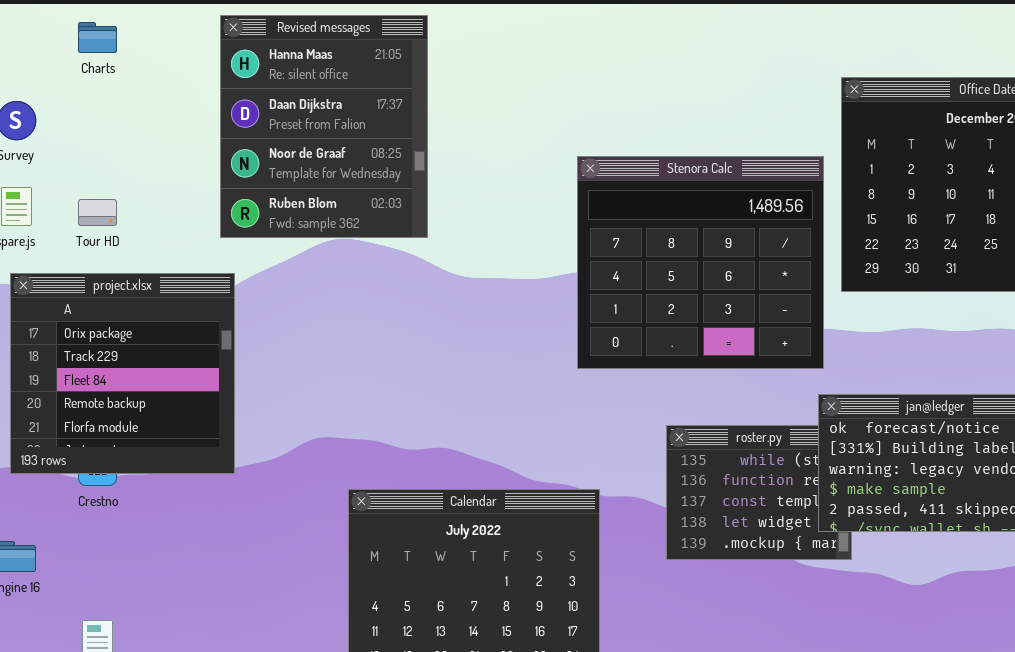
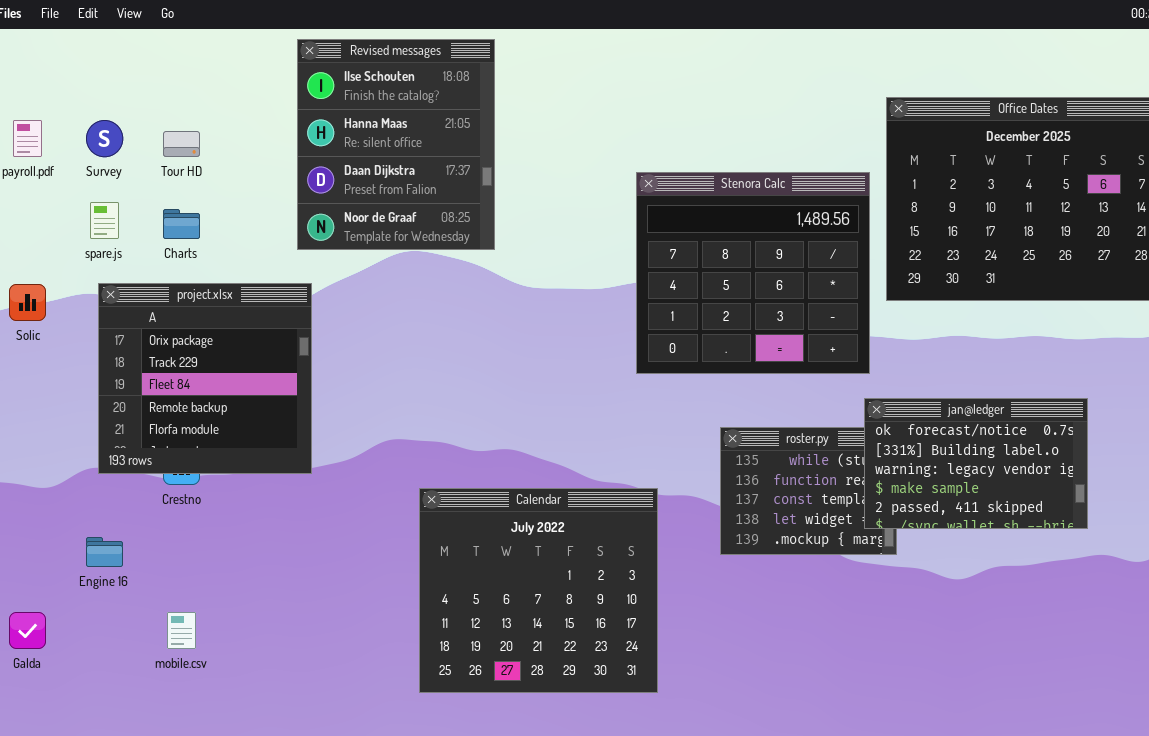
Revised messages: [220,15,428,238] -> [297,39,495,250], scrolled up 1 row
Charts: [78,22,117,53] -> [163,209,200,239], moved
Tour HD: [78,199,117,226] -> [163,131,200,157], moved

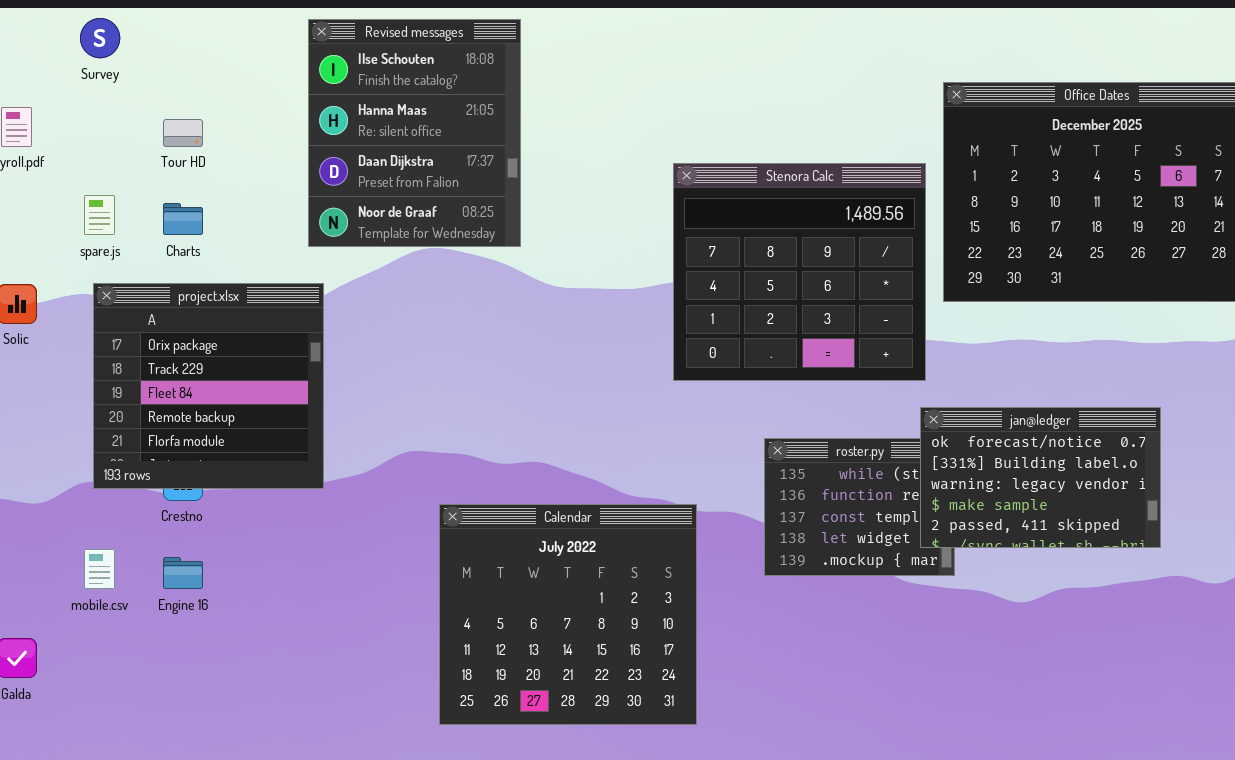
Survey: [86,120,123,157] -> [80,18,120,58], moved
Engine 16: [86,537,123,567] -> [163,557,203,589], moved
mobile.csv: [167,612,196,649] -> [84,549,115,589], moved

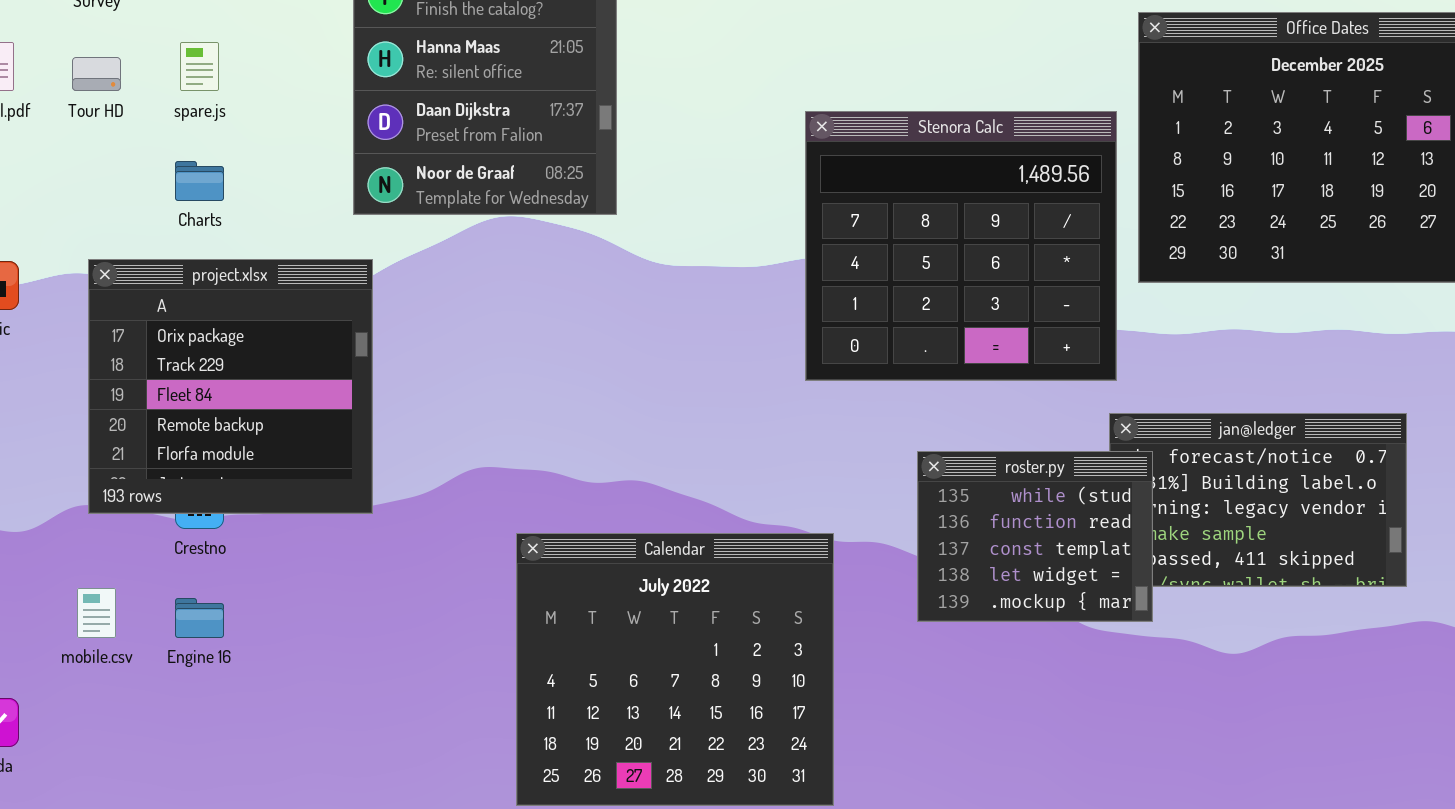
Tour HD: [163,119,203,147] -> [72,57,121,91], moved
spare.js: [84,195,115,235] -> [180,42,219,91], moved
roster.py: [764,438,955,576] -> [917,451,1153,622], raised

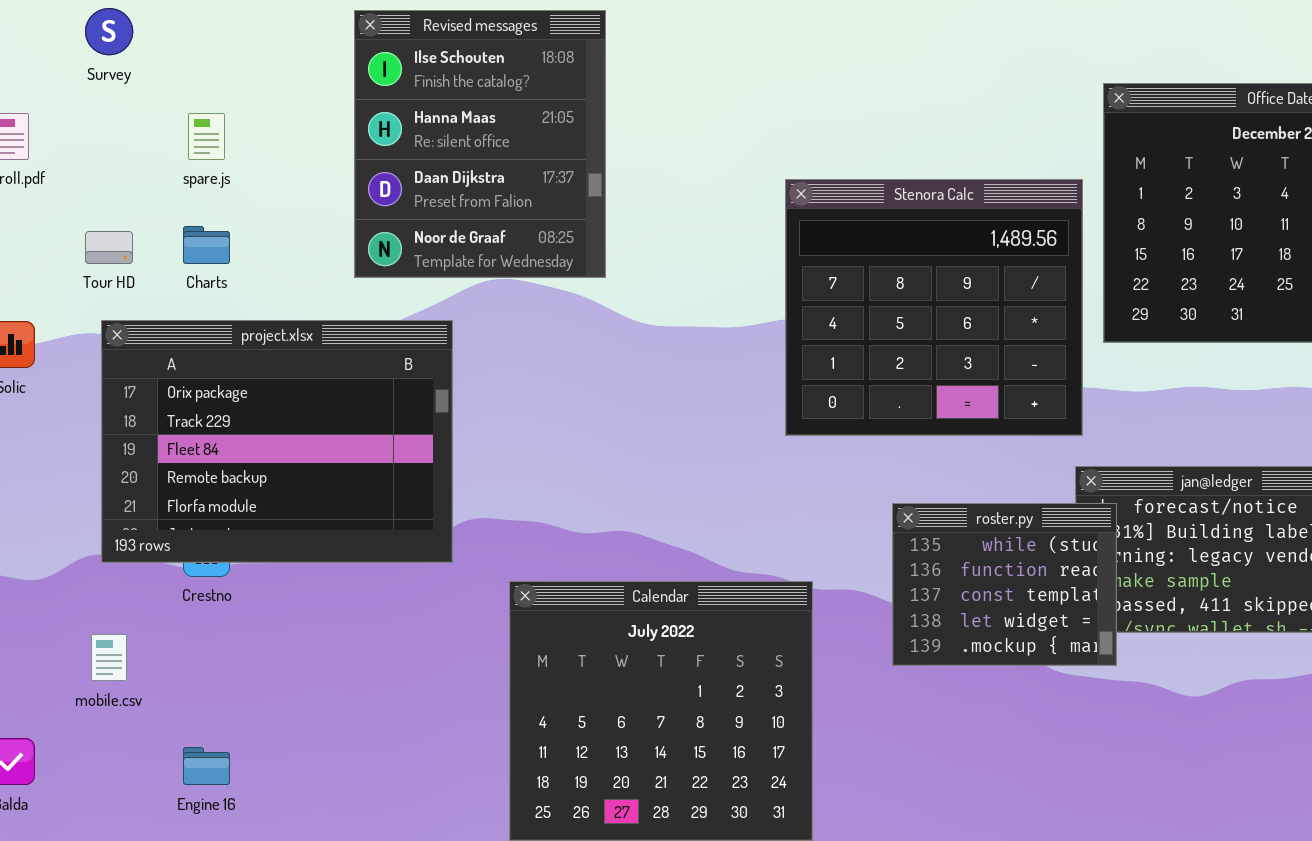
Tour HD: [72,57,121,91] -> [85,231,133,264], moved
project.xlsx: [88,259,373,514] -> [101,320,453,563], resized
Engine 16: [175,598,224,638] -> [183,747,230,785], moved

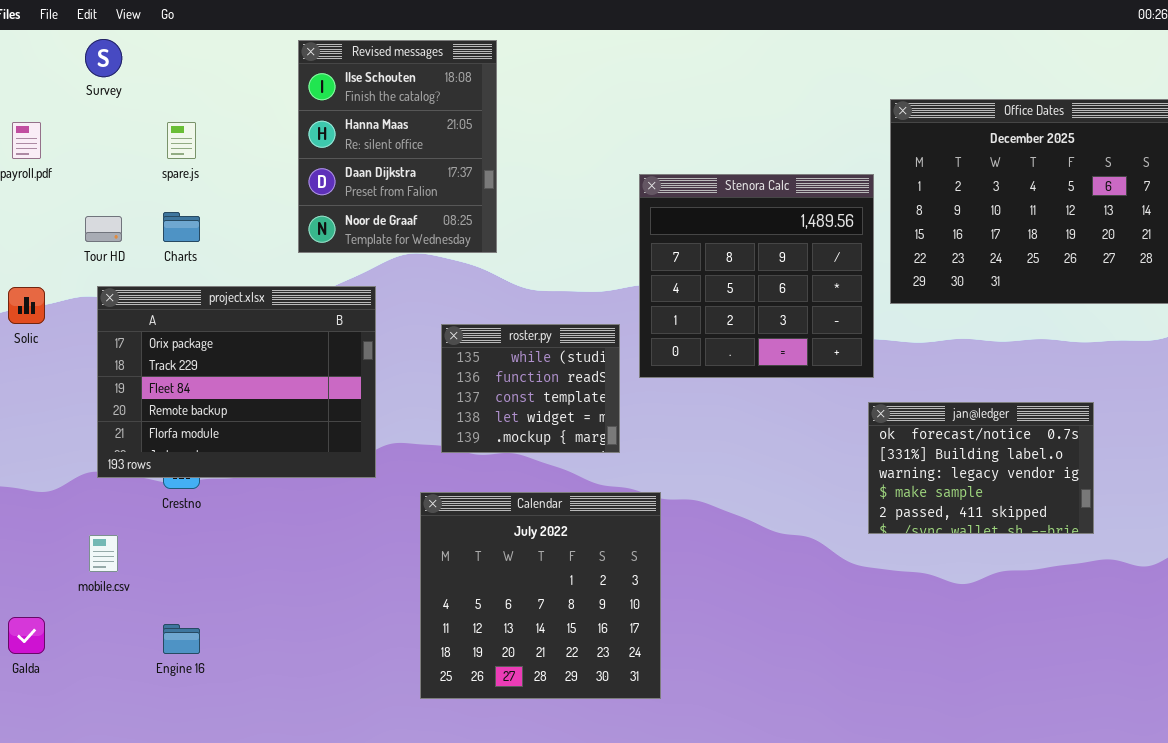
roster.py: [892,503,1117,666] -> [441,324,620,453], moved

